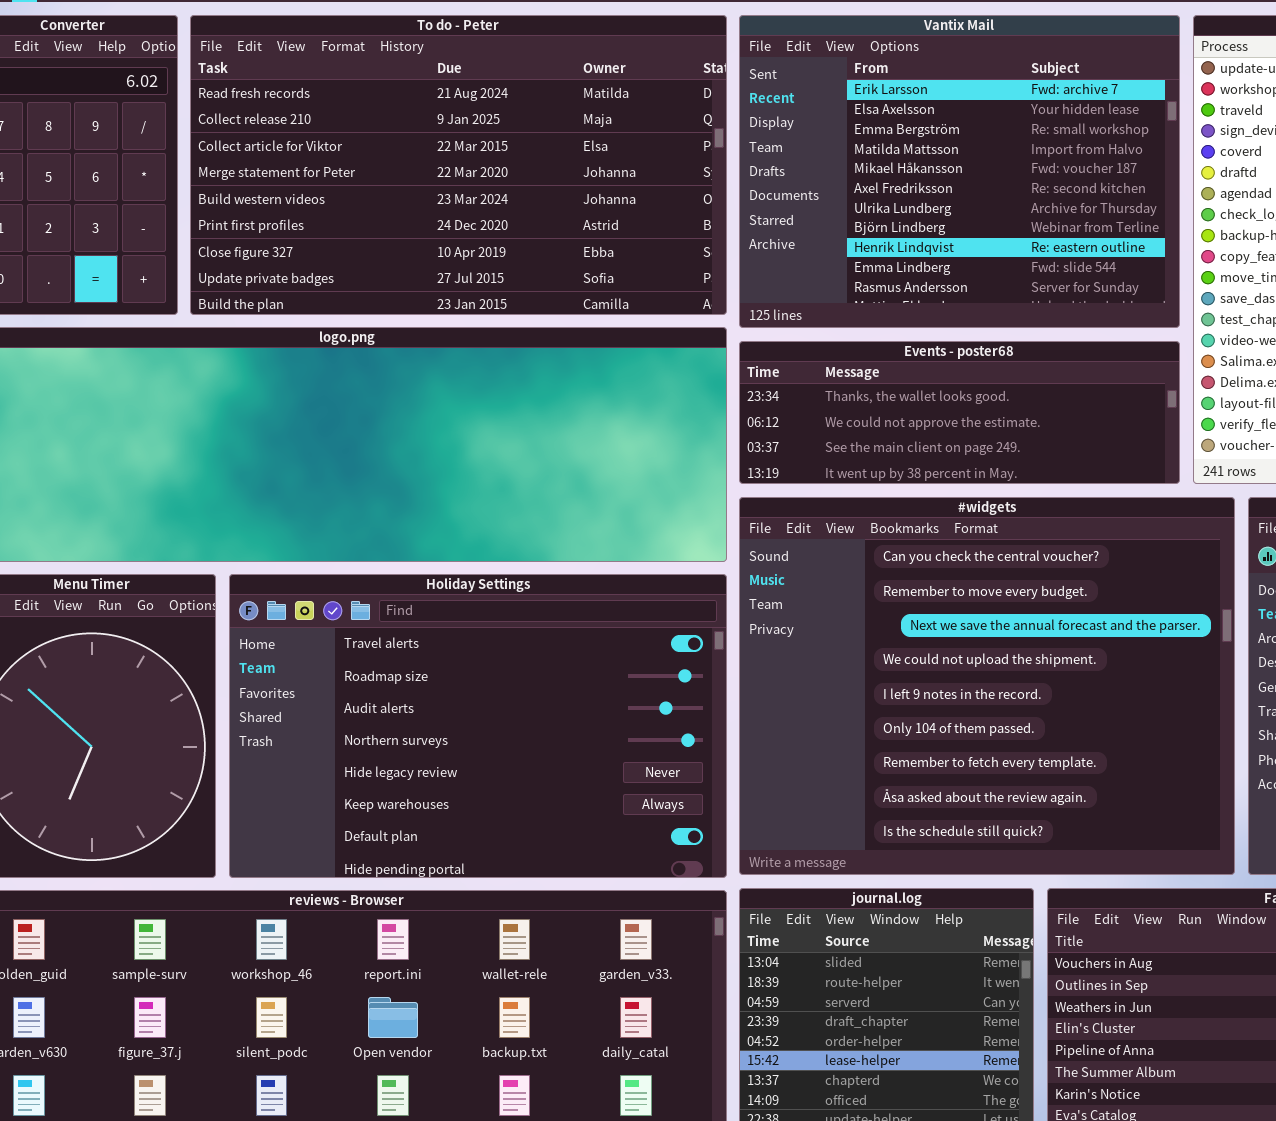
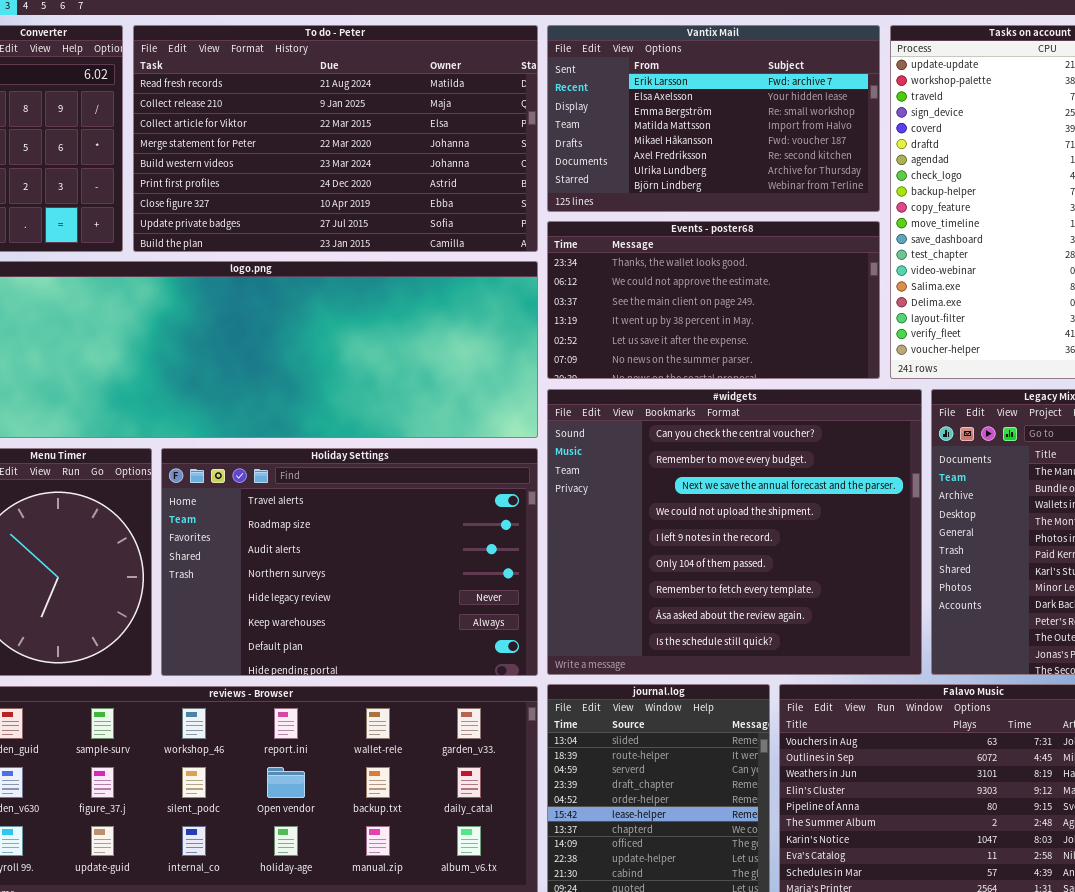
Vantix Mail: [739,15,1180,328] -> [547,25,880,212], resized
Events - poster68: [739,341,1180,484] -> [547,221,880,379], resized

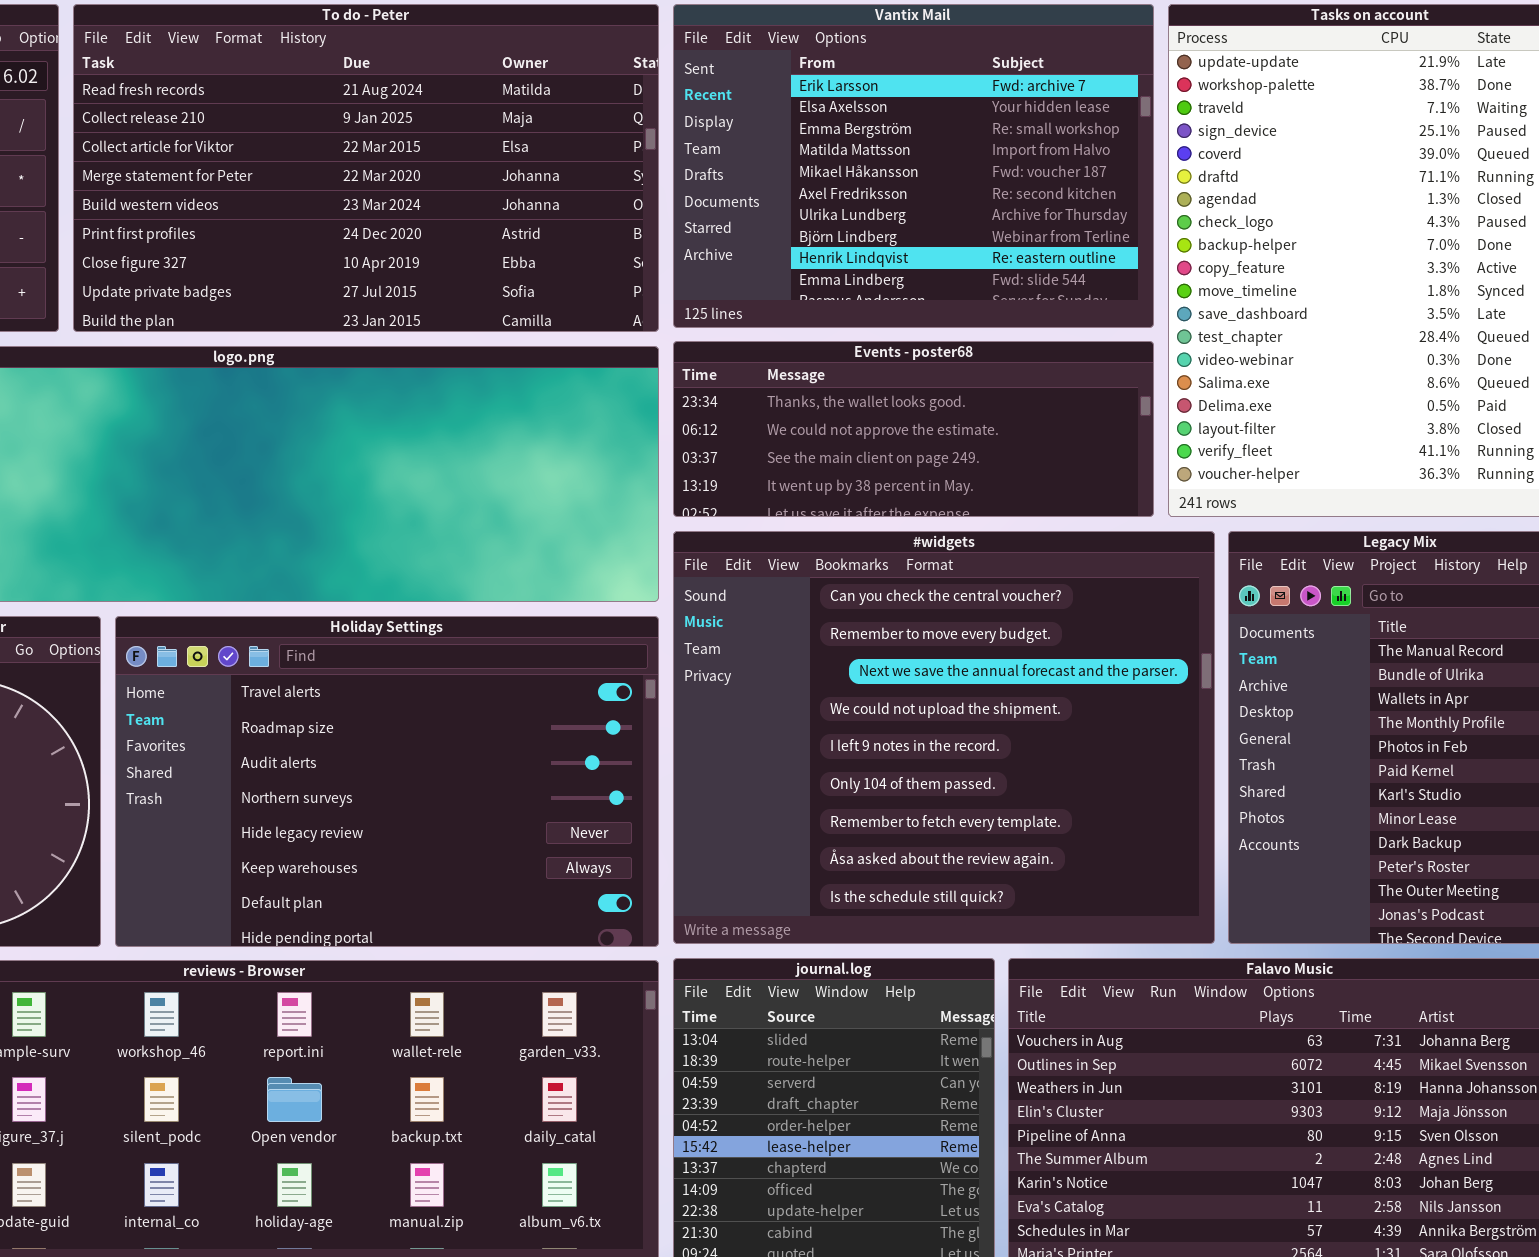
Vantix Mail: [547,25,880,212] -> [673,4,1154,328], resized
Events - poster68: [547,221,880,379] -> [673,341,1154,517], resized

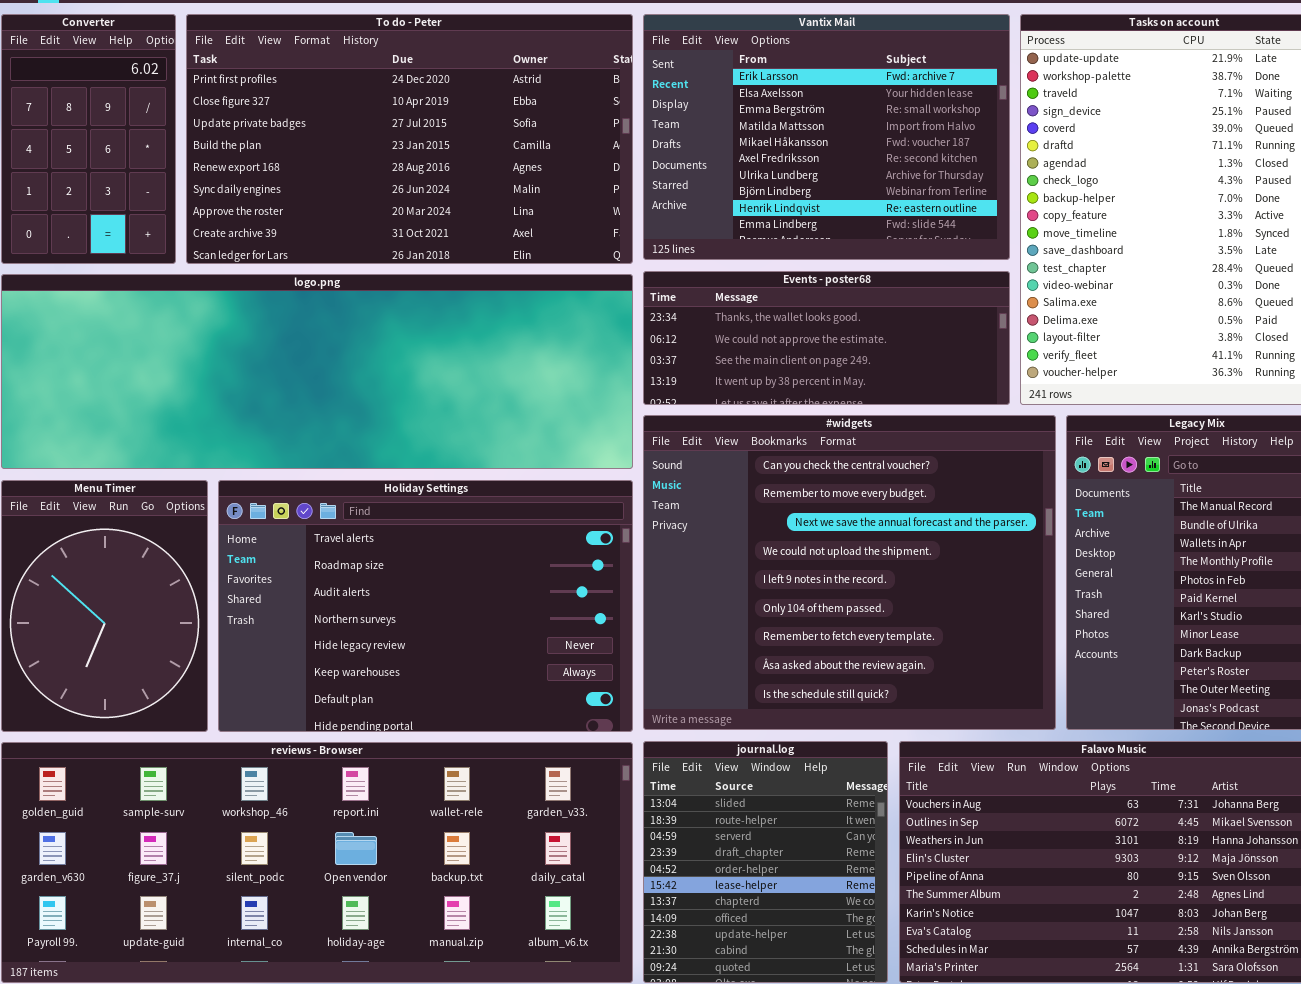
To do - Peter: [73,4,659,332] -> [186,14,633,264], scrolled down 5 rows

